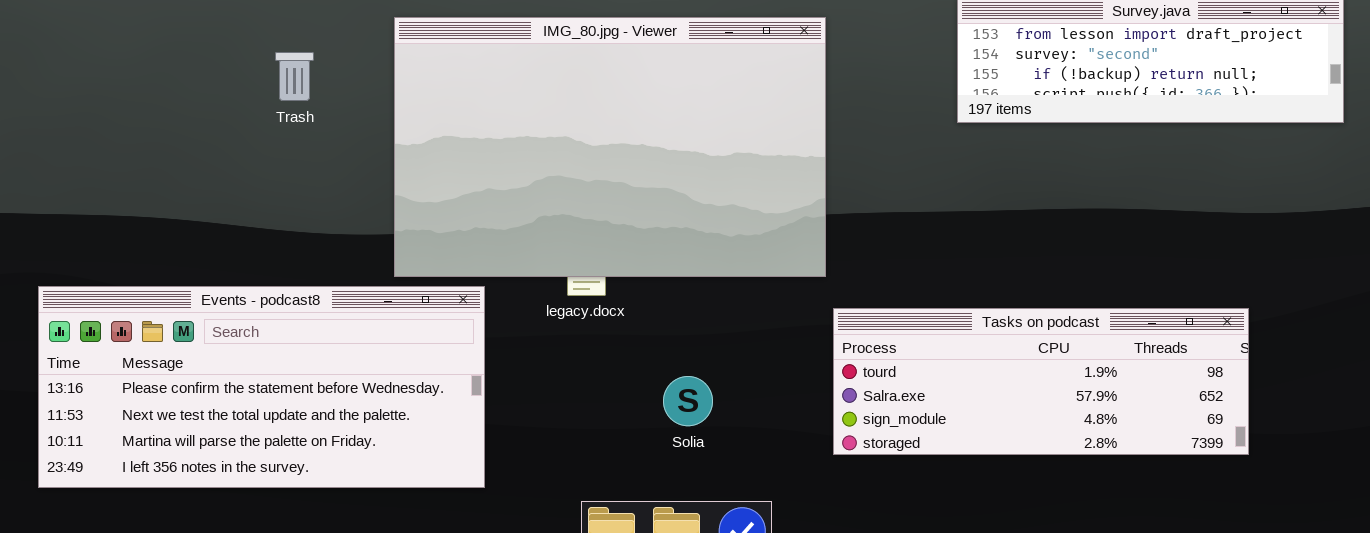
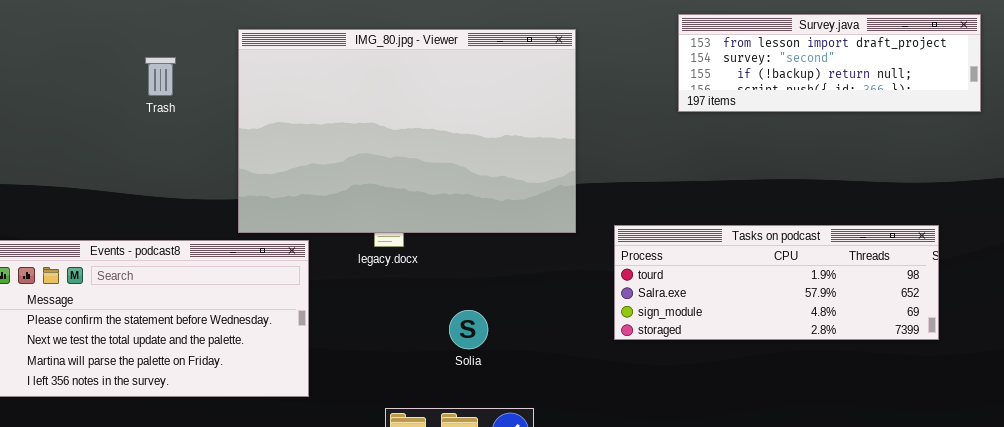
Tasks on podcast: [833,308,1249,455] -> [614,225,939,340], moved

